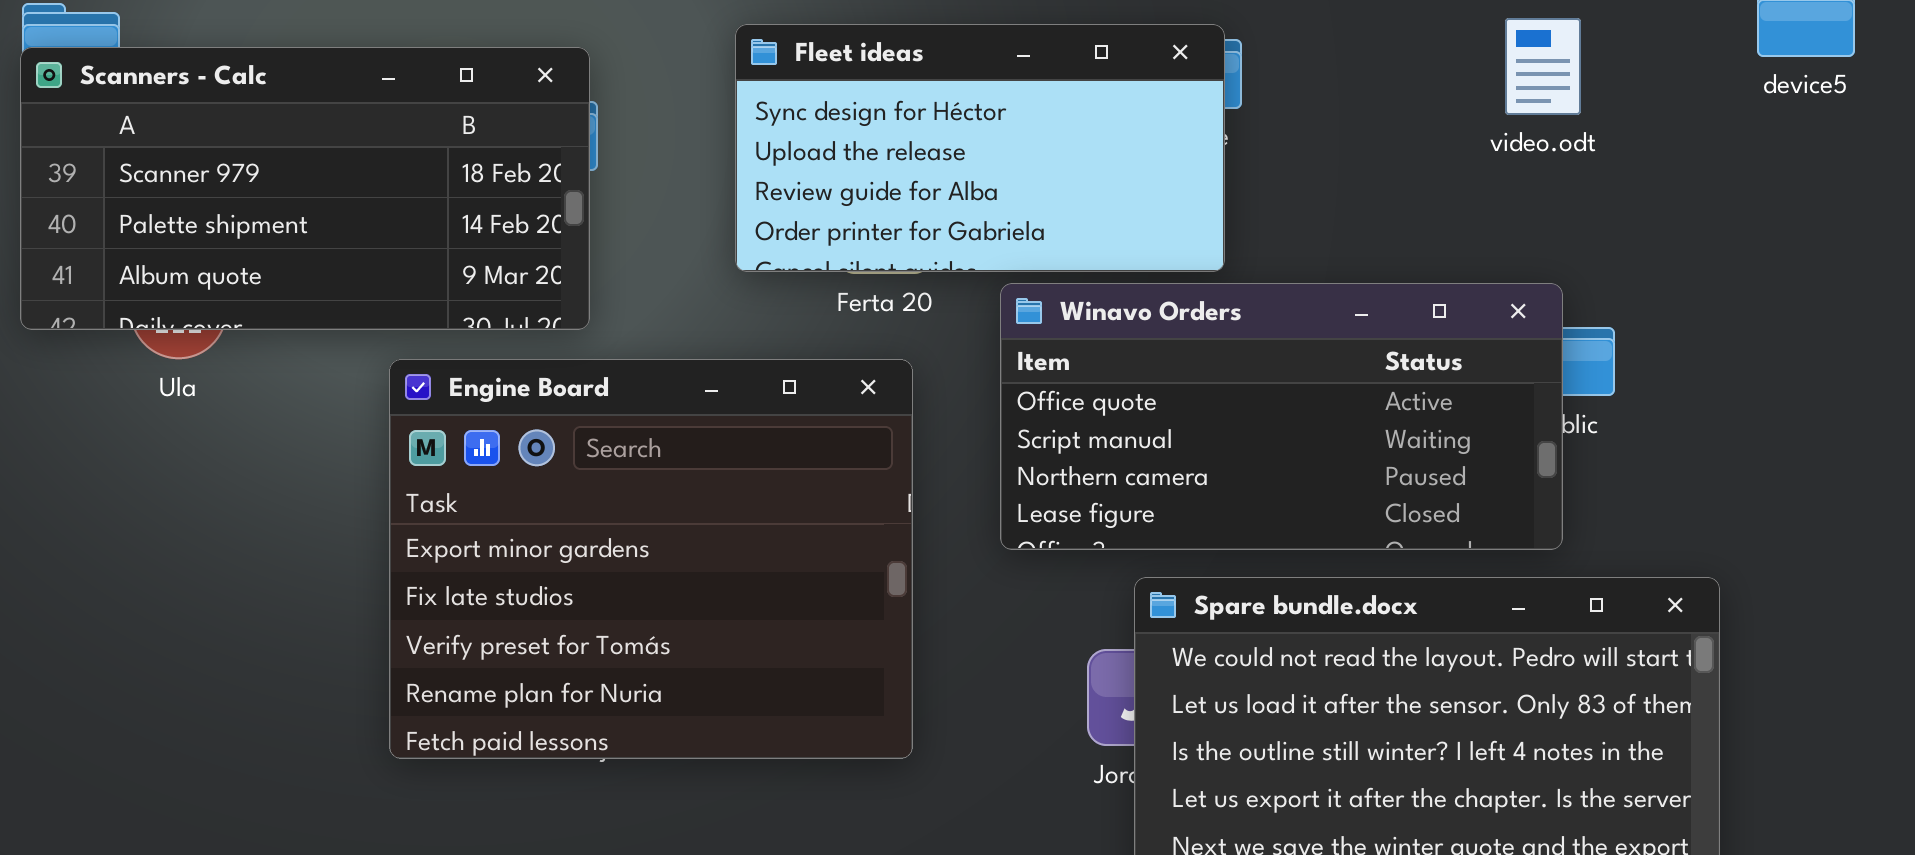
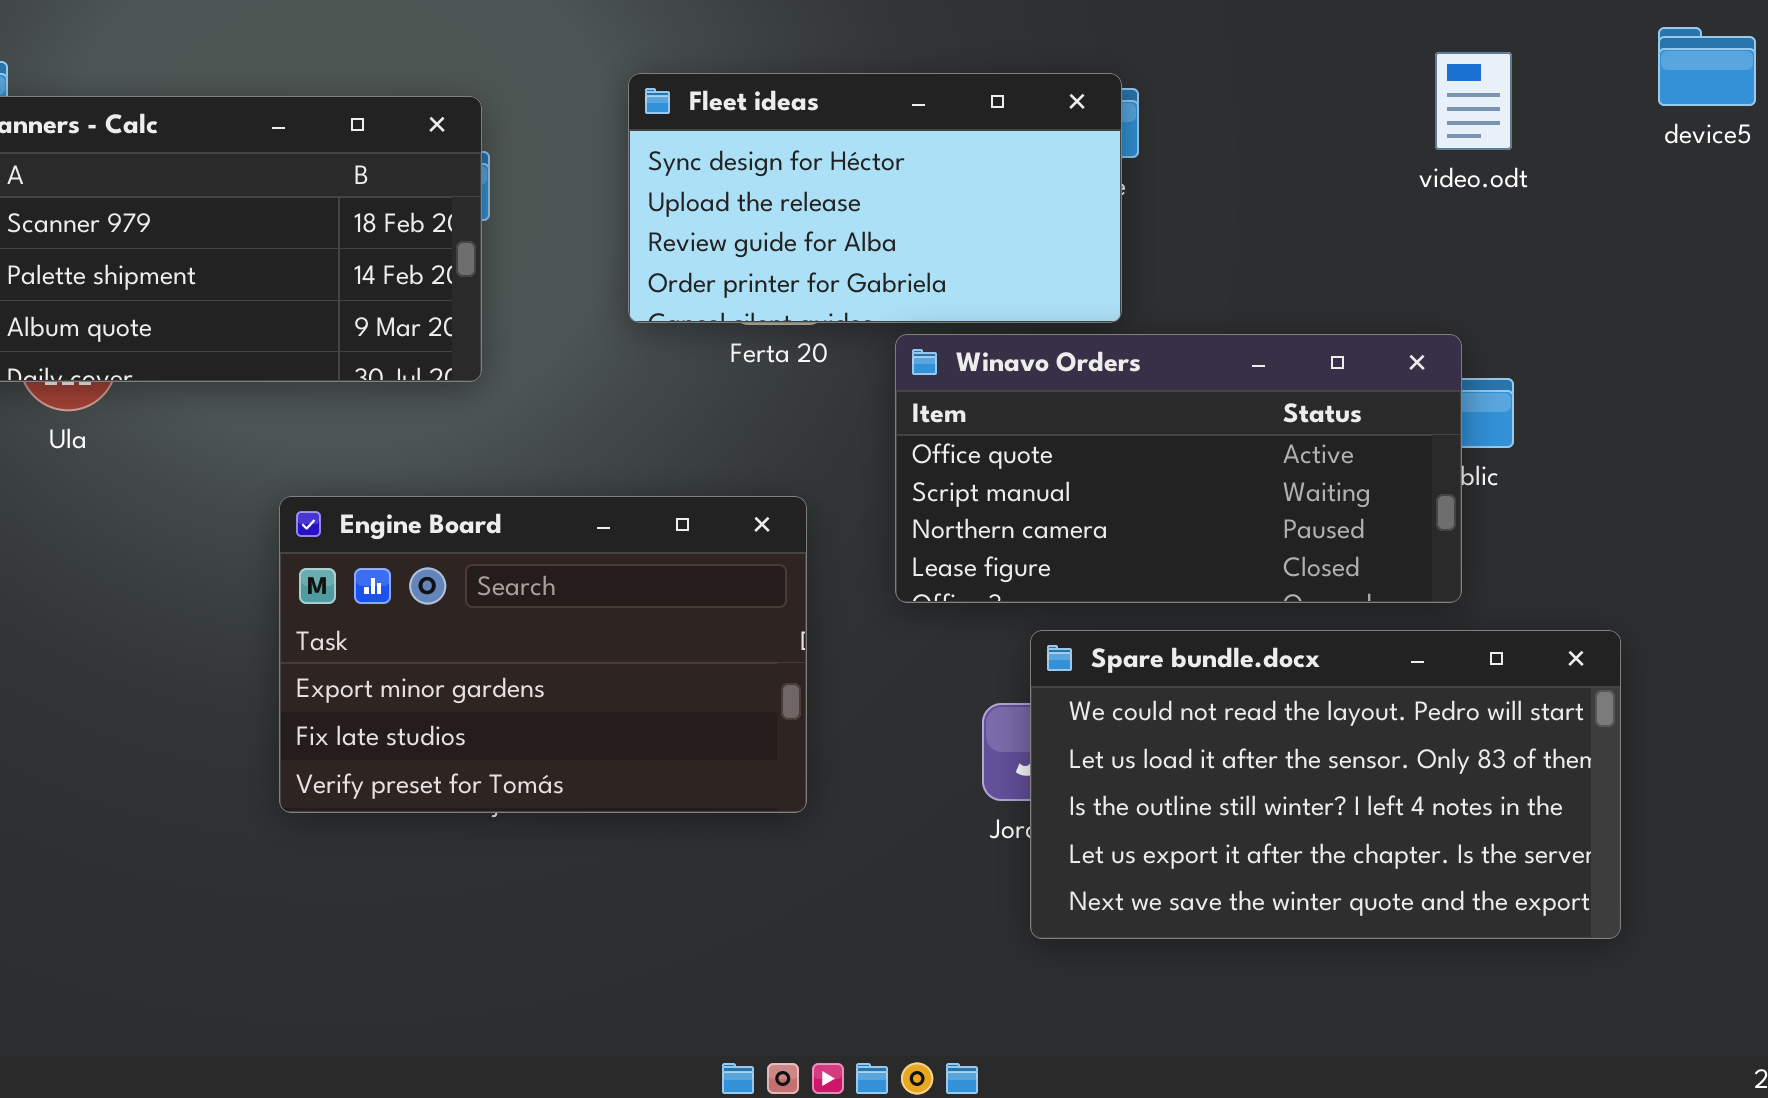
video.odt: [1505,18,1581,115] -> [1435,52,1512,150], moved
Engine Board: [389,359,913,759] -> [279,496,807,813], resized

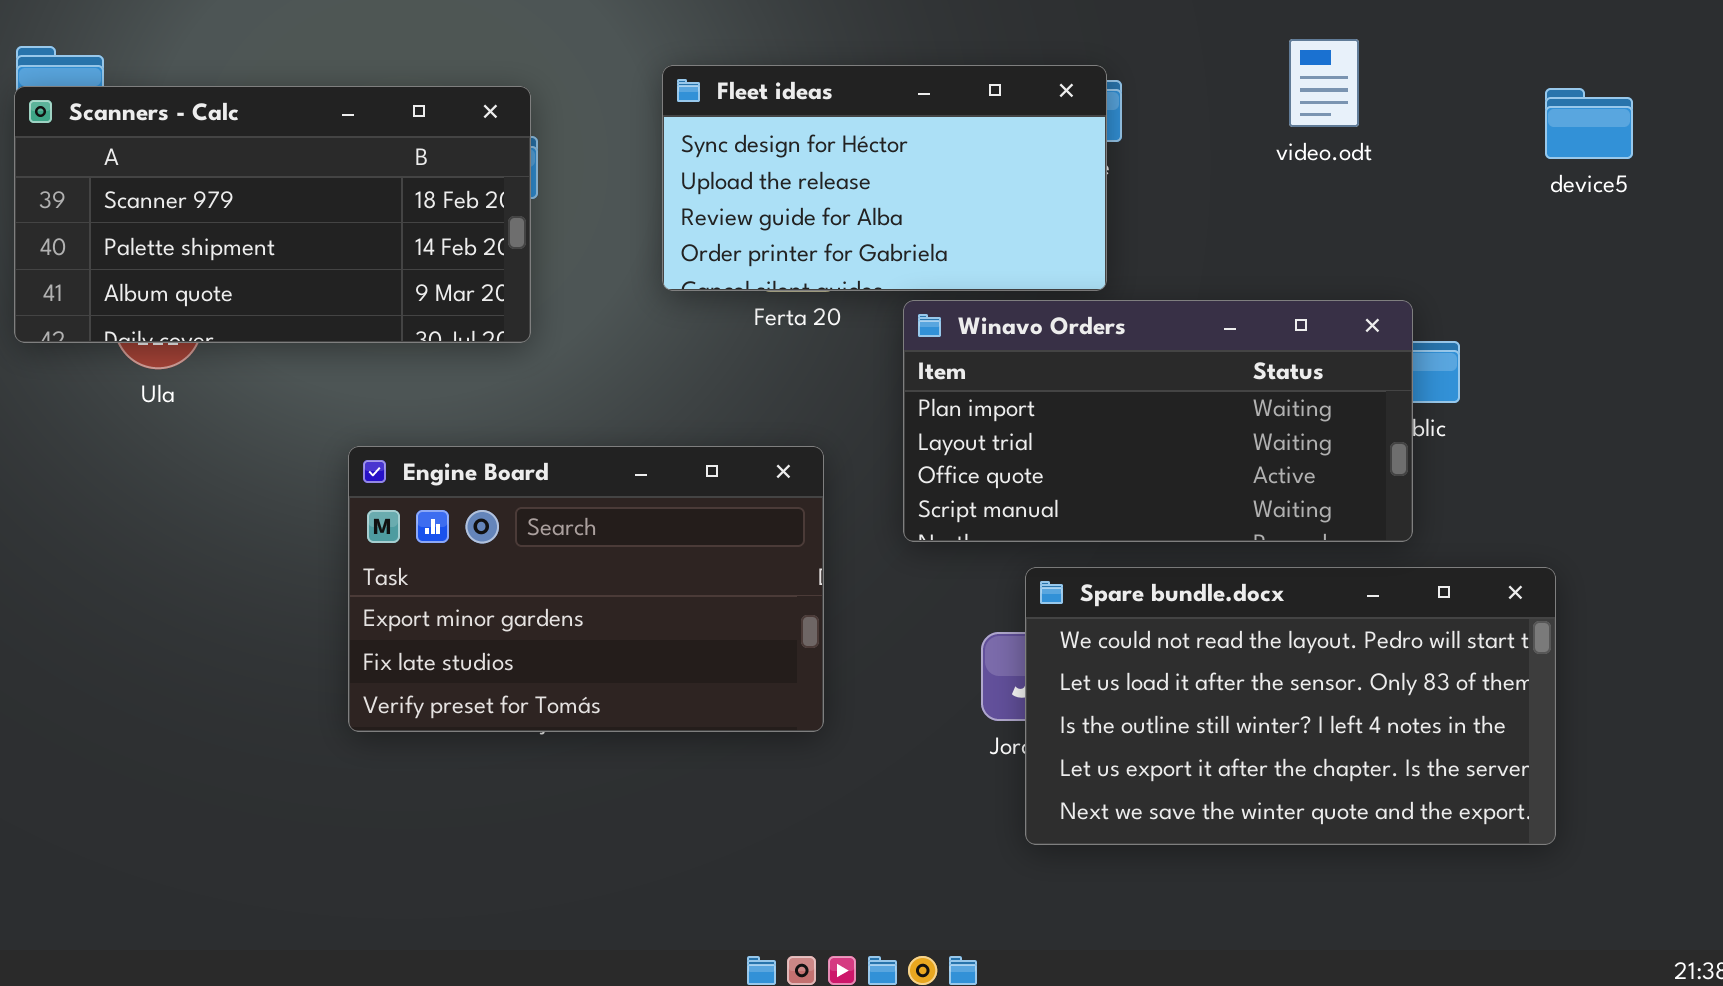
device5: [1658,27,1756,106] -> [1545,88,1633,159], moved
video.odt: [1435,52,1512,150] -> [1289,39,1359,127], moved
Winavo Orders: [895,334,1462,603] -> [903,300,1413,542], scrolled up 2 rows

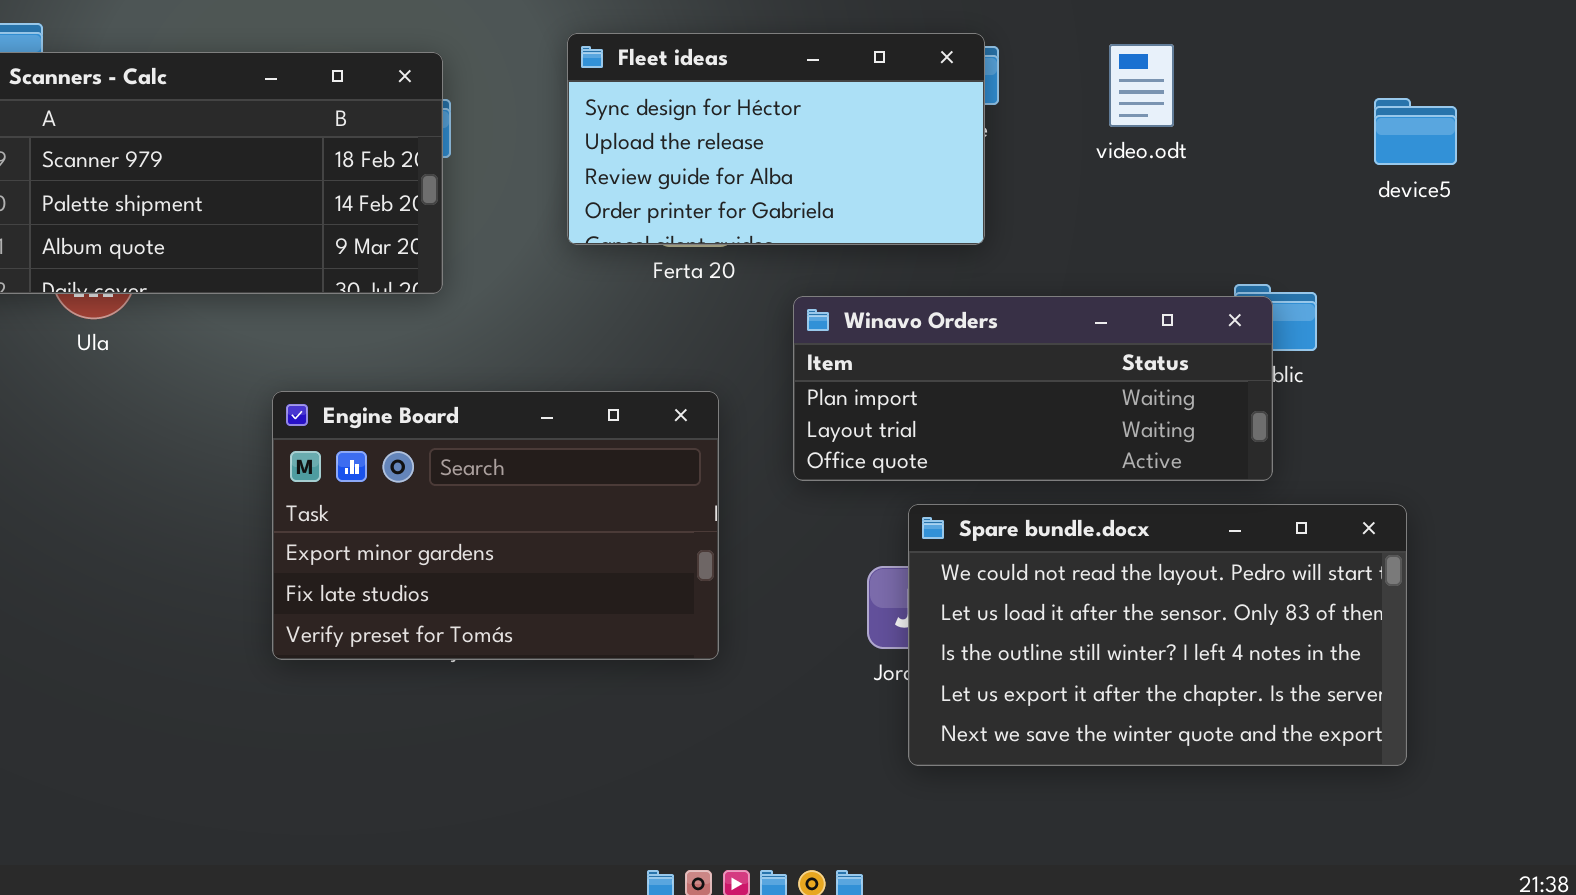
video.odt: [1289,39,1359,127] -> [1109,44,1174,127], moved
device5: [1545,88,1633,159] -> [1374,98,1457,165], moved
Winavo Orders: [903,300,1413,542] -> [793,296,1273,481], resized

